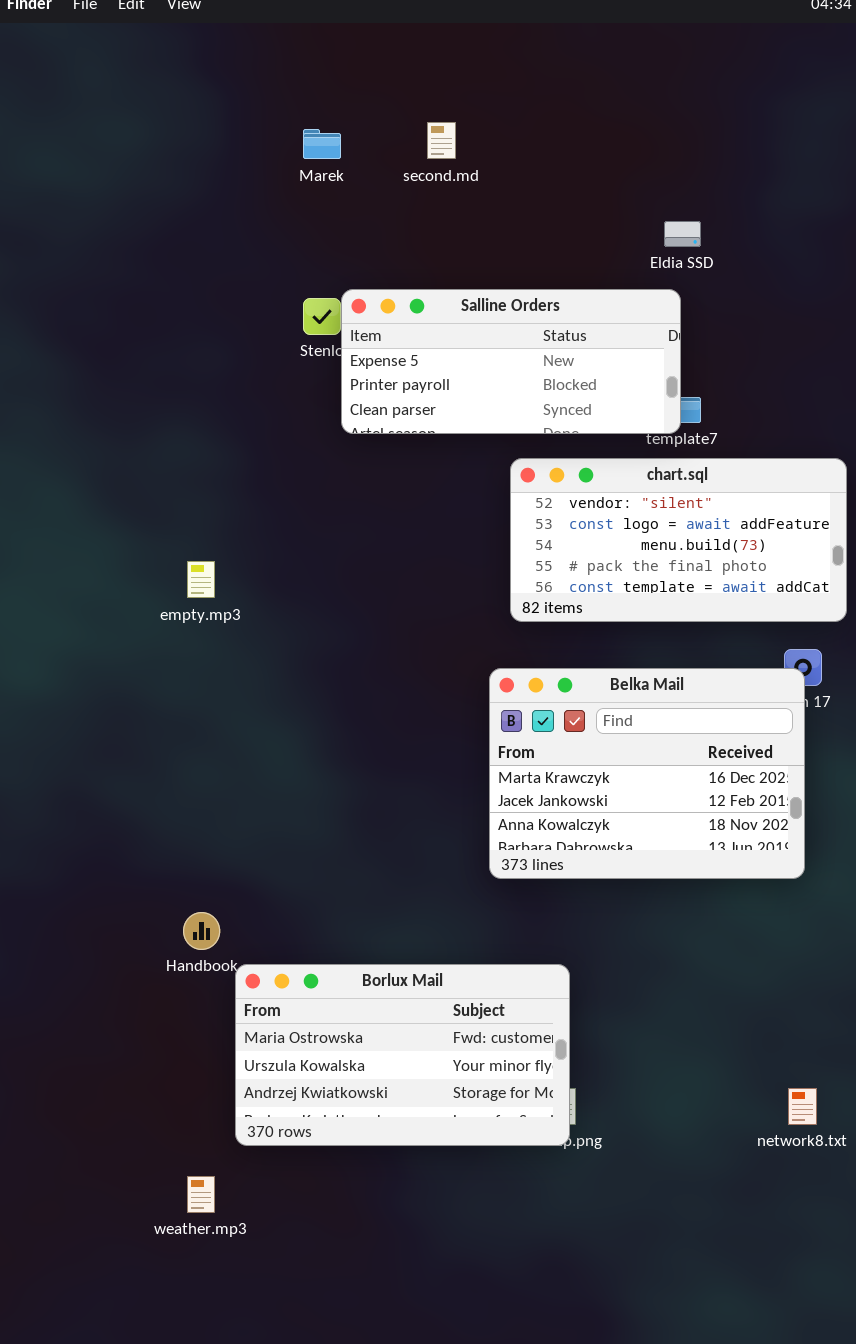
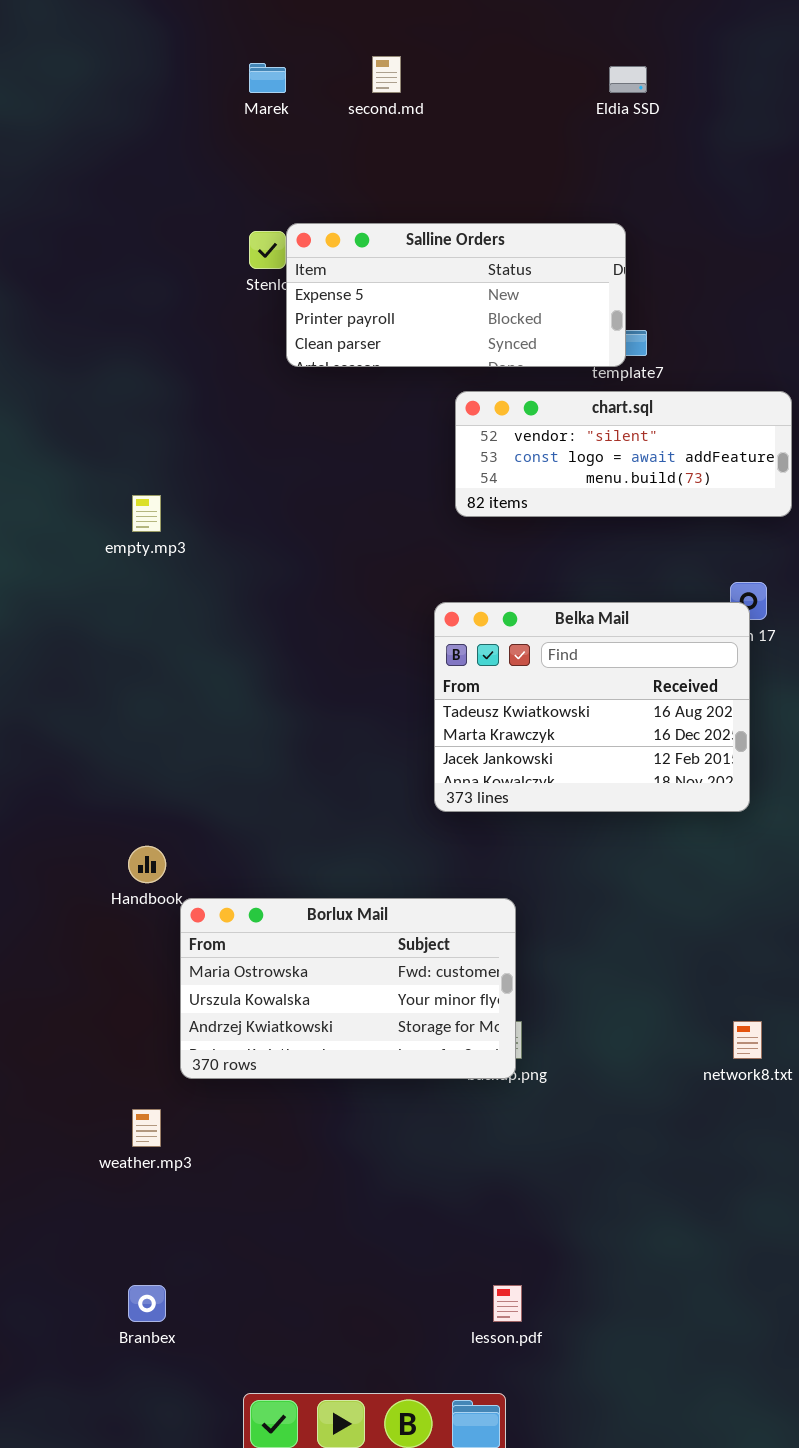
Eldia SSD: [664,221,701,247] -> [609,66,647,93], moved
chart.sql: [510,458,847,622] -> [455,391,792,517], resized
Belka Mail: [489,668,805,879] -> [434,602,750,812], scrolled up 1 row

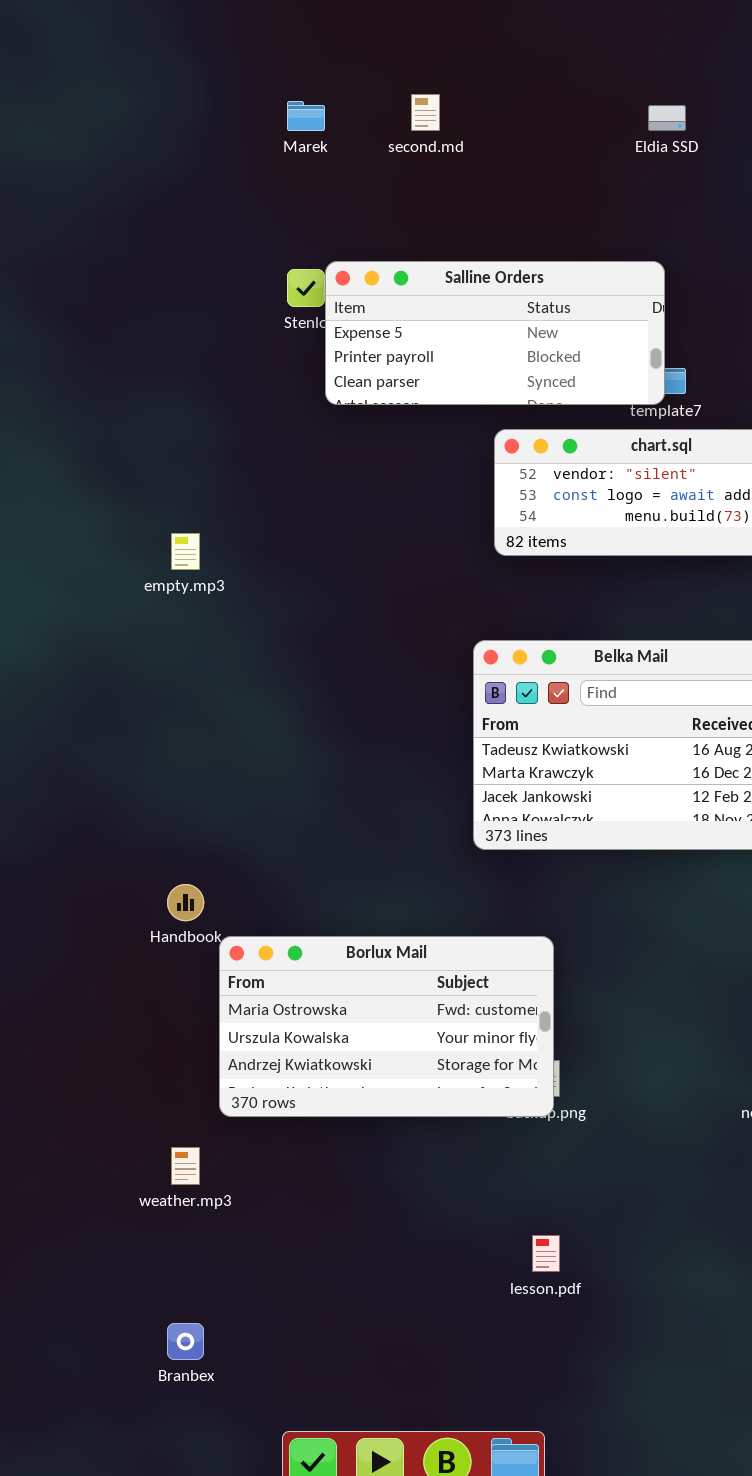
lesson.pdf: [493,1285,522,1322] -> [532,1235,560,1272], moved

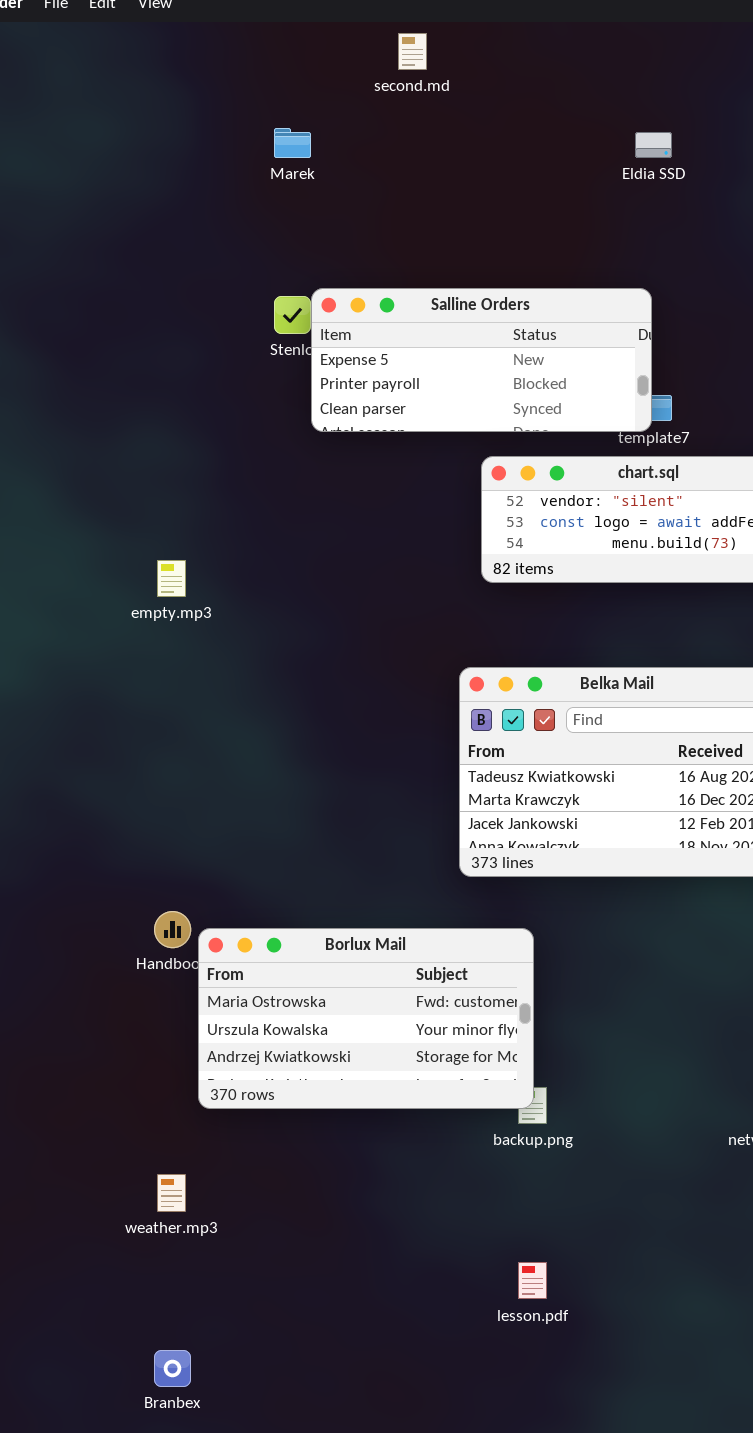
second.md: [411,94,440,131] -> [398,33,427,70], moved
Borlux Mail: [219,936,554,1117] -> [198,928,534,1109], moved

